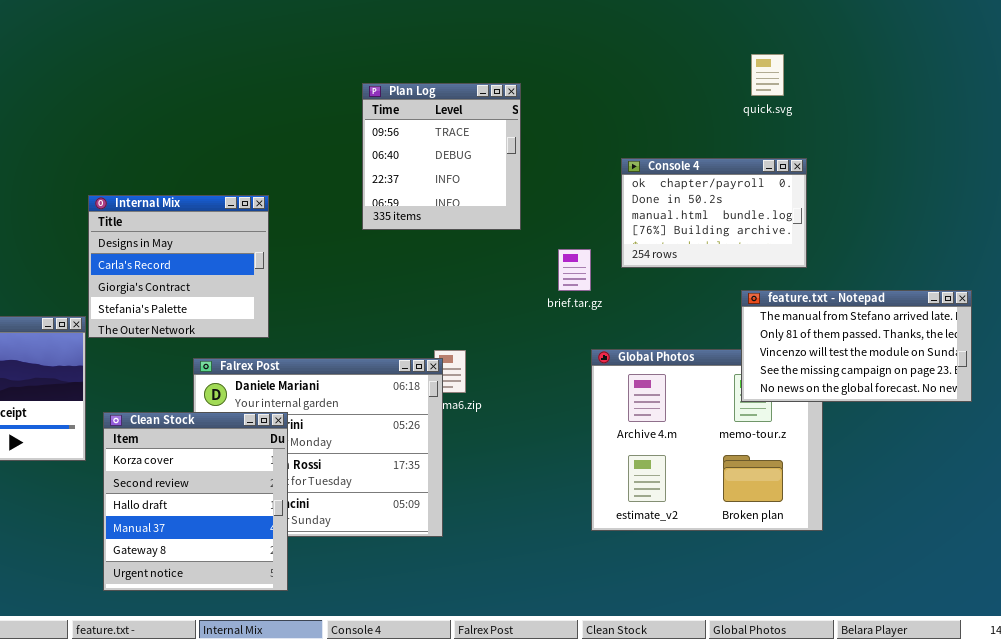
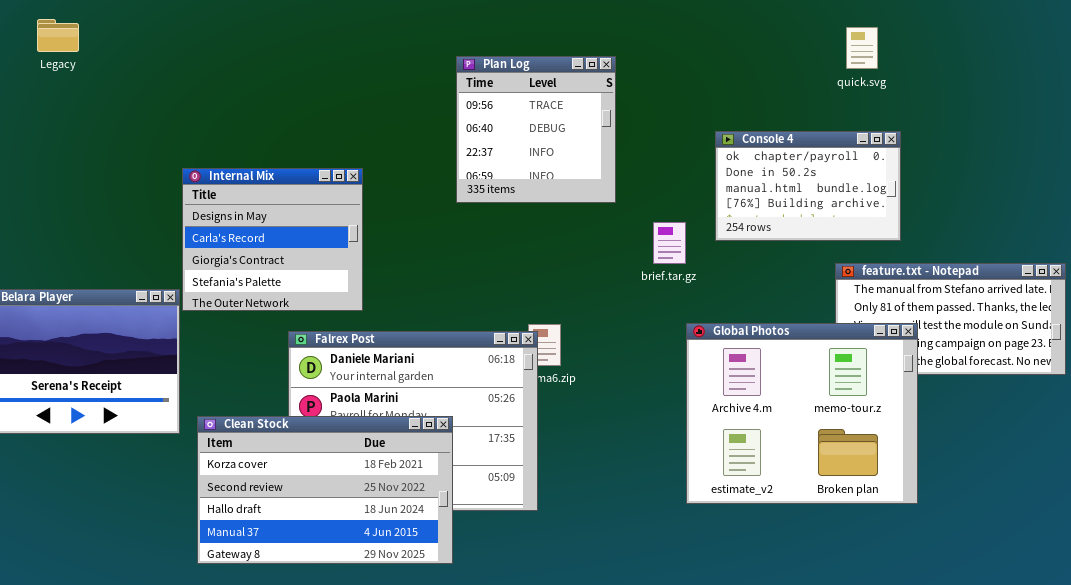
Global Photos: [591,349,823,531] -> [686,323,918,504], raised
Clean Stock: [103,412,288,591] -> [197,416,453,564], resized

